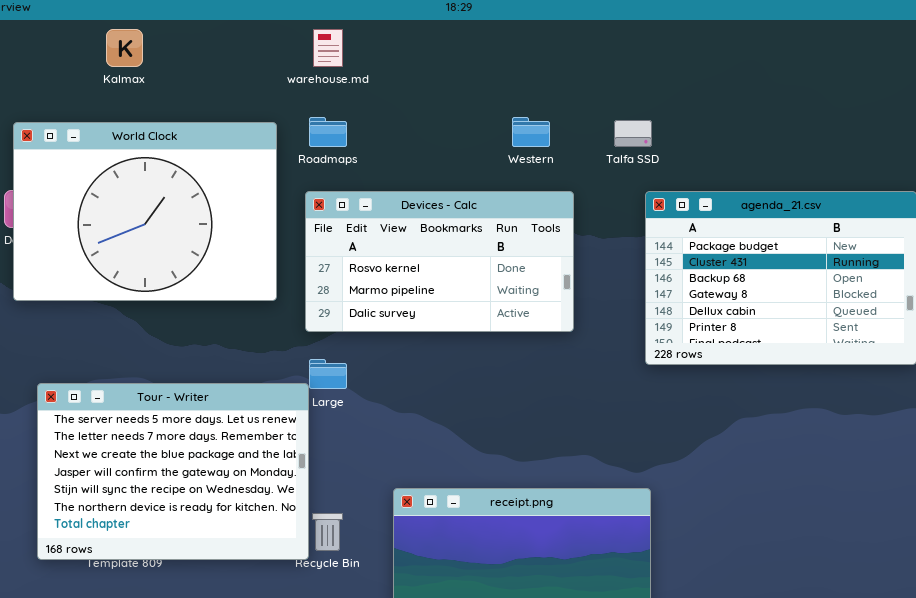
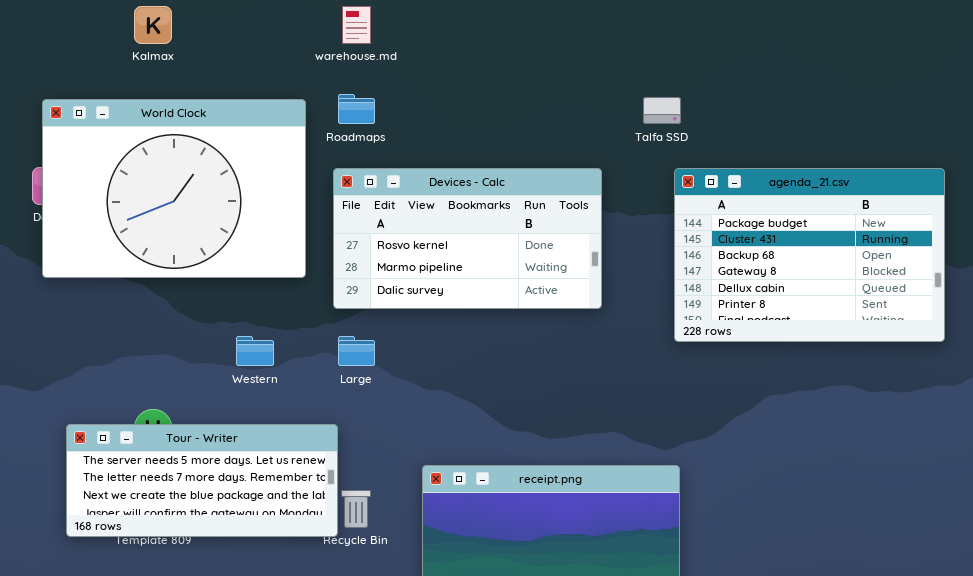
Western: [512,117,550,147] -> [236,336,274,366], moved
Tour - Writer: [37,383,309,560] -> [66,424,338,537], resized

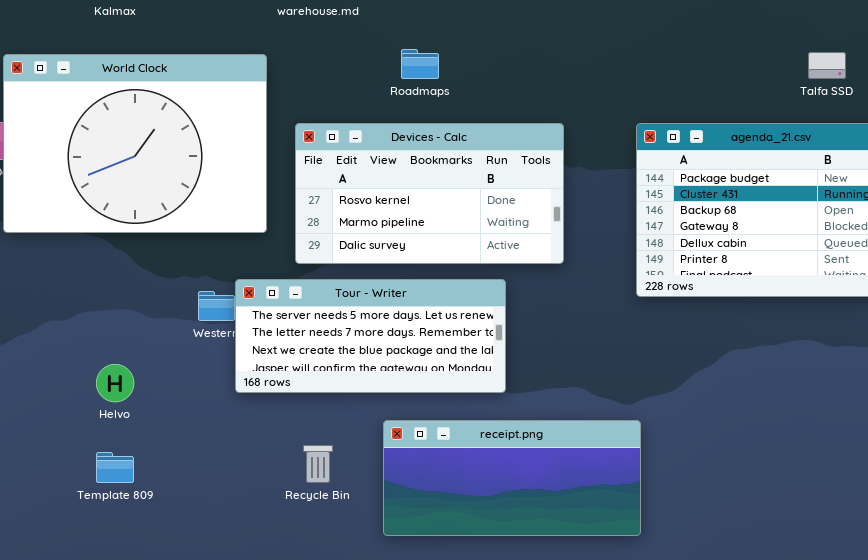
Roadmaps: [338,94,375,124] -> [401,49,439,79], moved
Talfa SSD: [643,97,681,124] -> [808,52,846,79], moved
Tour - Writer: [66,424,338,537] -> [235,279,506,393], moved

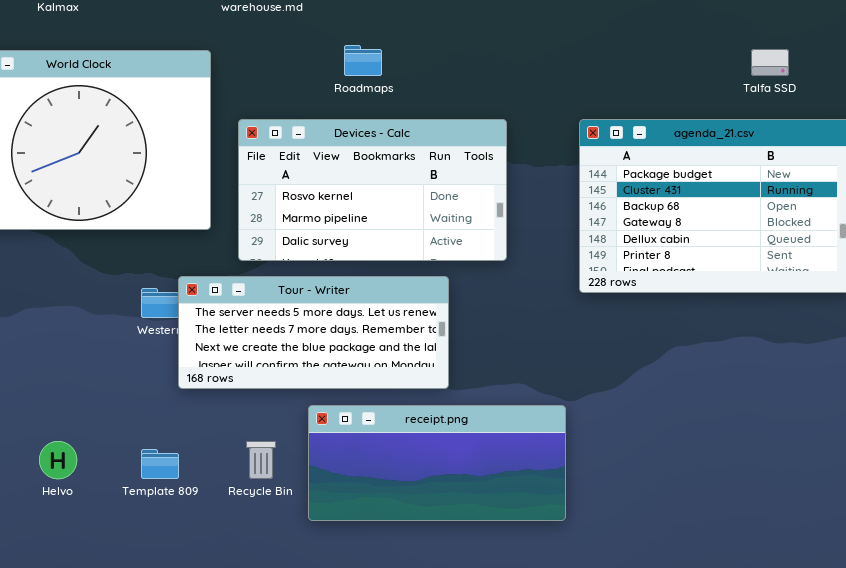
Helvo: [96,364,134,402] -> [39,441,77,479], moved
receipt.png: [383,420,641,536] -> [308,405,566,521], moved
Template 809: [96,452,134,483] -> [141,449,179,479], moved

